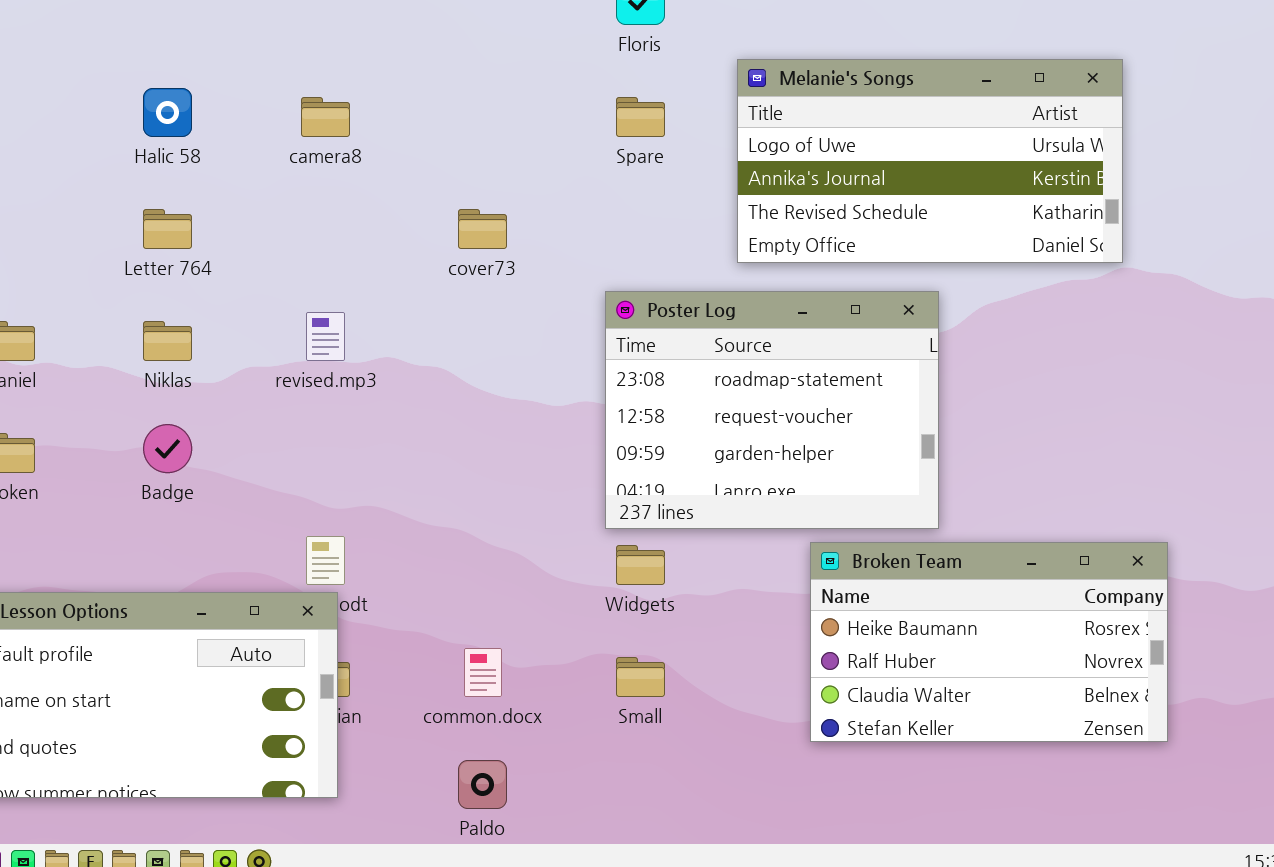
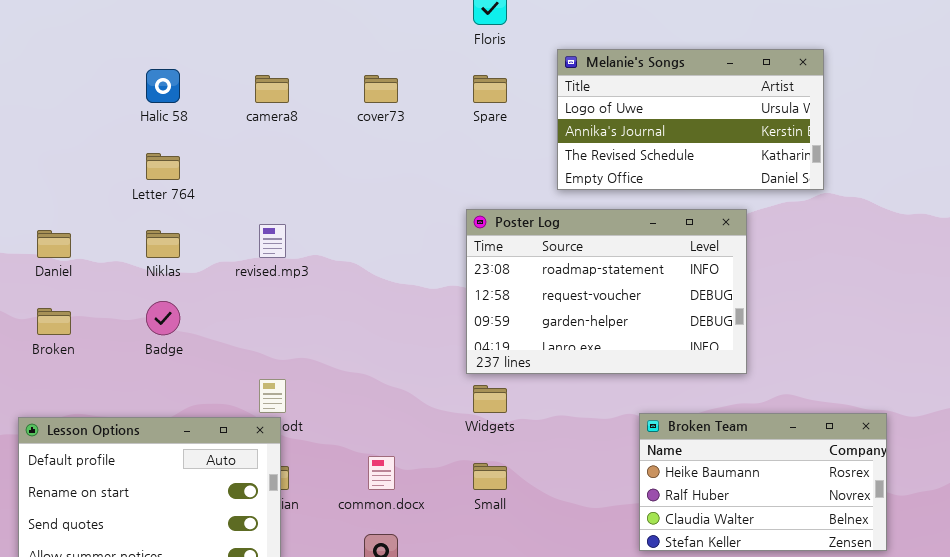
cover73: [458,209,507,249] -> [364,75,398,103], moved
Poster Log: [605,291,939,529] -> [466,209,747,374], resized
Broken Team: [810,542,1168,742] -> [639,413,887,551], moved

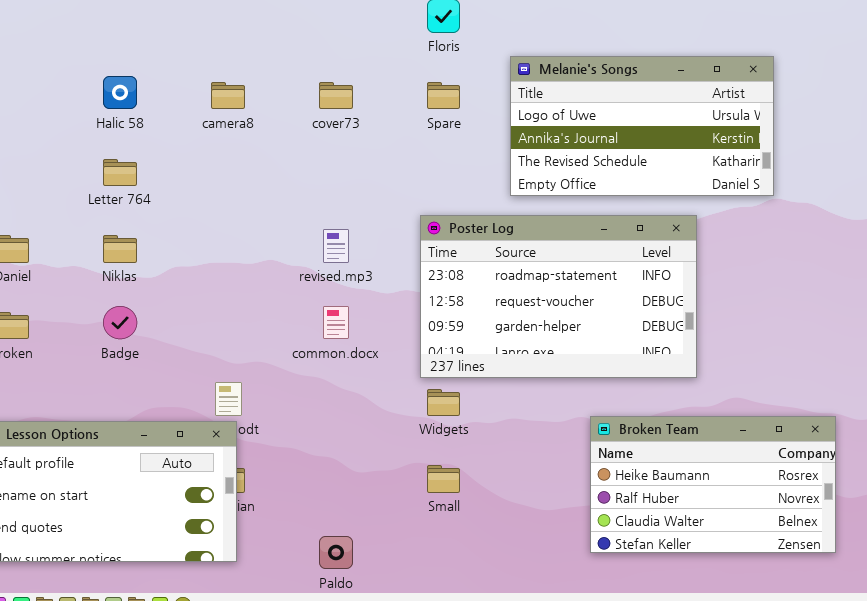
revised.mp3: [259,224,286,258] -> [323,229,349,263], moved
common.docx: [368,456,395,490] -> [323,306,349,339], moved

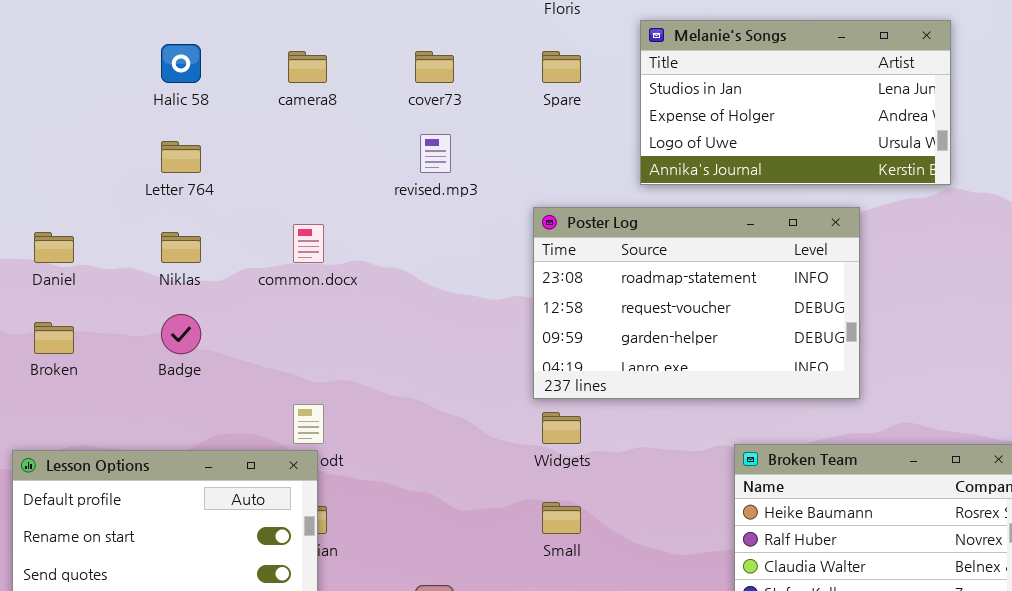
Melanie's Songs: [510,56,774,196] -> [640,20,951,185], scrolled up 2 rows
revised.mp3: [323,229,349,263] -> [420,134,451,173], moved
common.docx: [323,306,349,339] -> [293,224,324,263], moved

